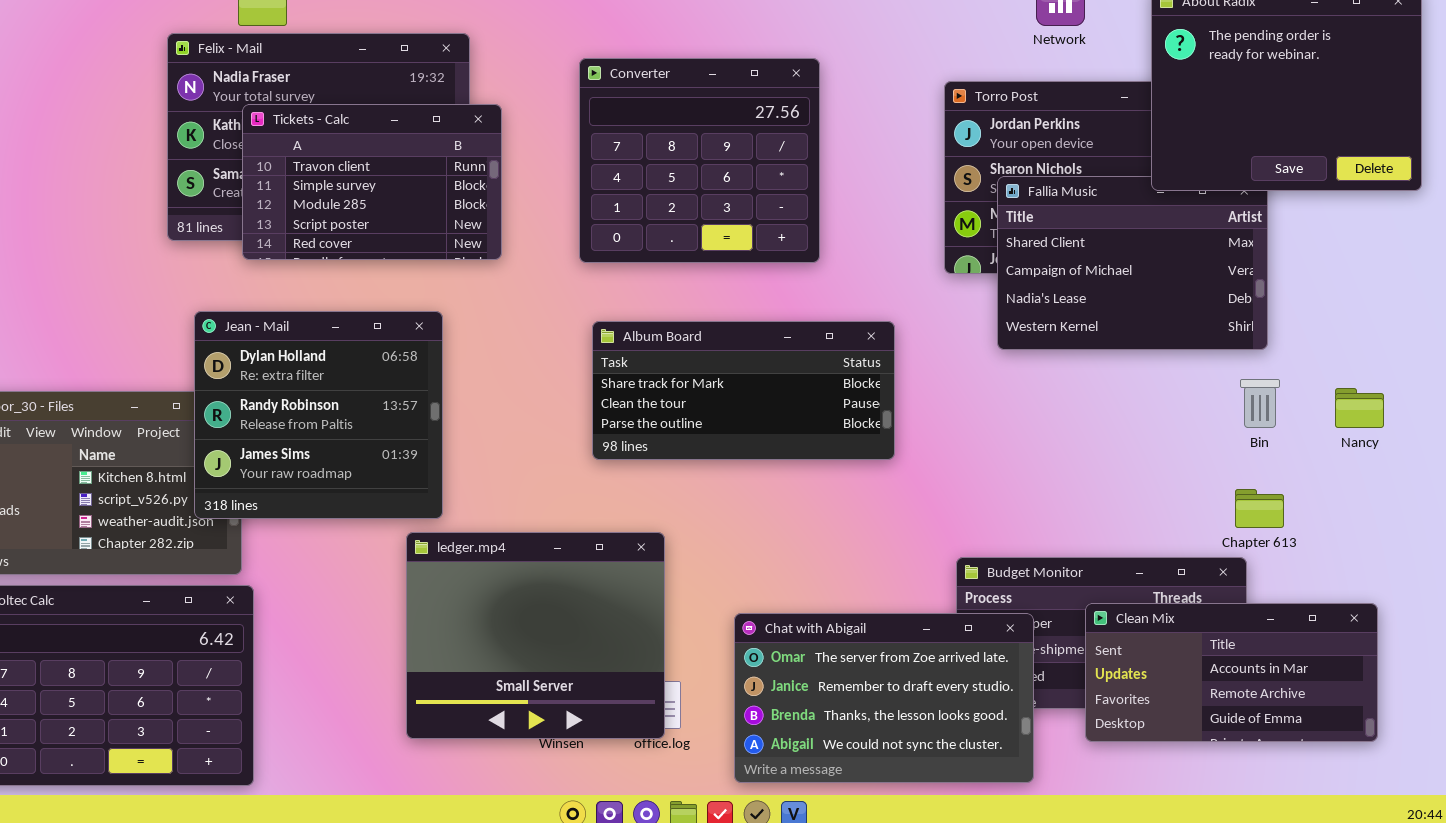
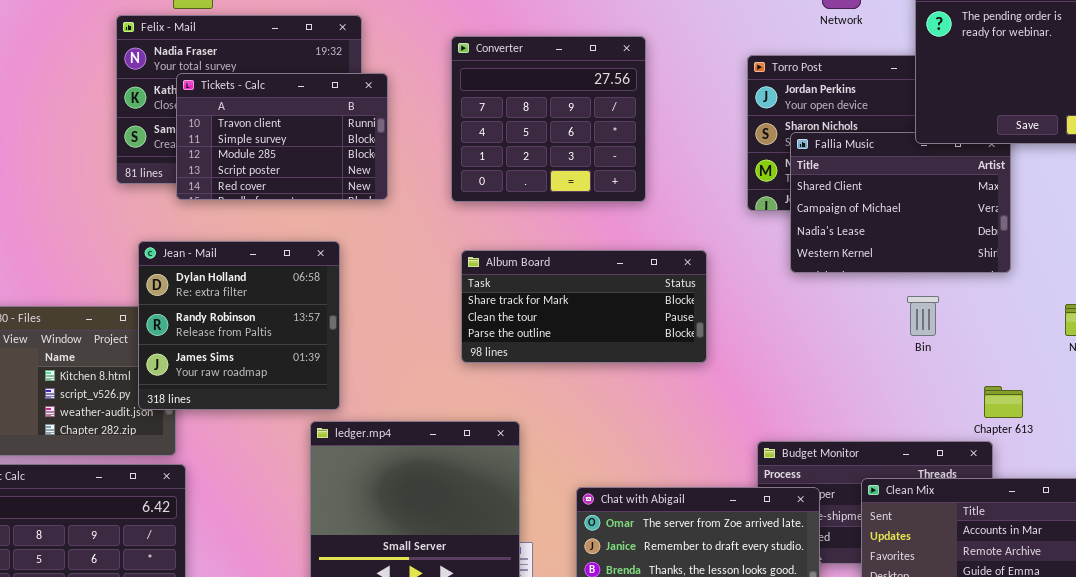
Bin: [1240,379,1280,428] -> [907,296,939,336], moved

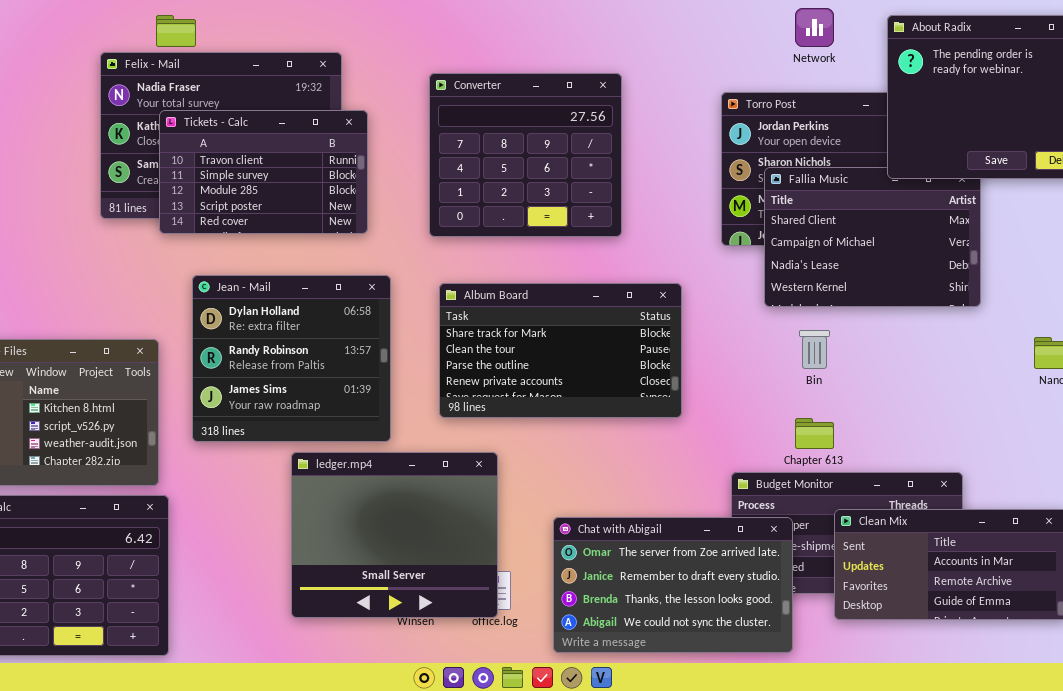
Jean - Mail: [138,241,340,410] -> [192,275,391,442], moved
Album Board: [461,250,707,363] -> [439,283,682,418], resized
Bin: [907,296,939,336] -> [799,330,830,369], moved
Chapter 613: [984,386,1023,418] -> [795,418,834,449], moved

